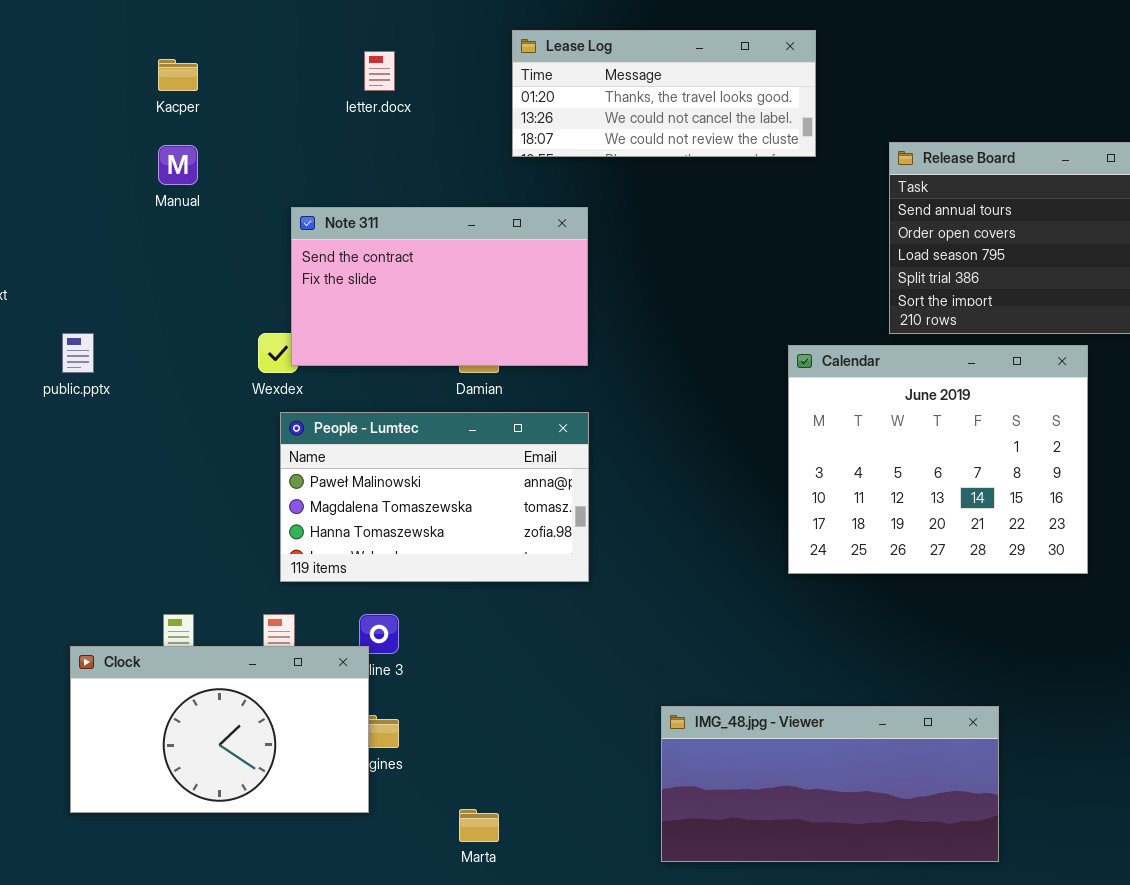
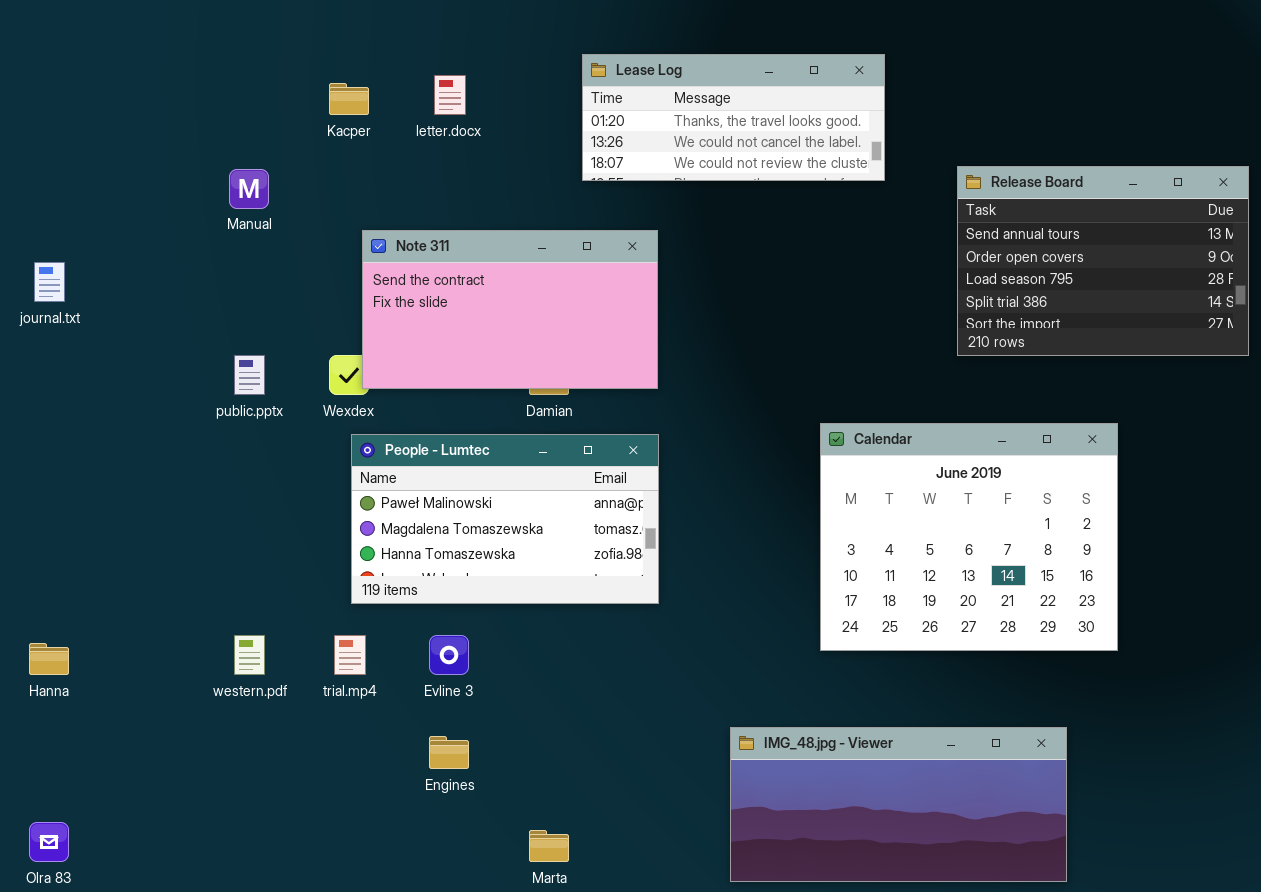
Kacper: [158,59,198,91] -> [329,83,369,115], moved
public.pptx: [62,333,94,373] -> [234,355,265,395], moved
Calendar: [788,345,1088,574] -> [820,423,1118,651], moved
Clock: [70,646,369,813] -> none, closed

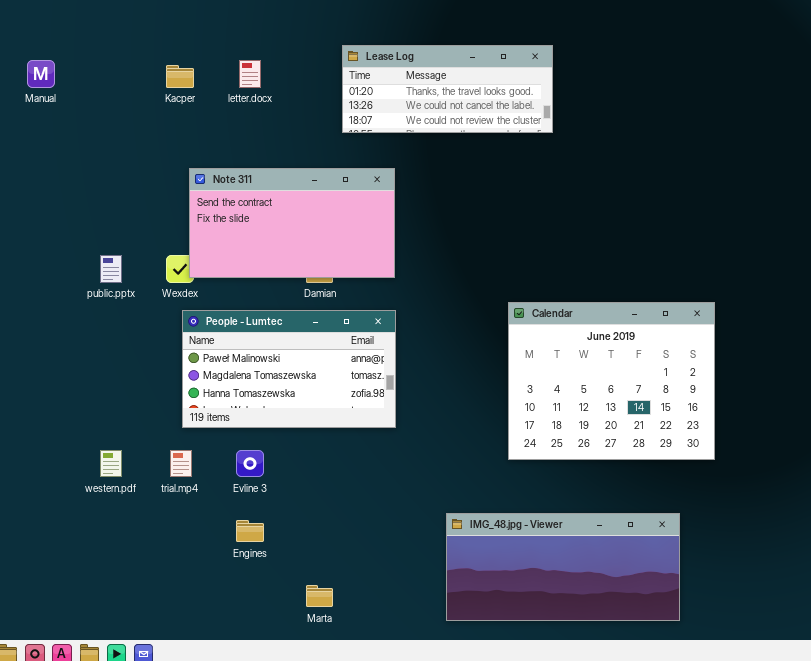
Release Board: [957,166,1249,356] -> none, closed
Manual: [229,169,269,209] -> [27,60,55,88], moved

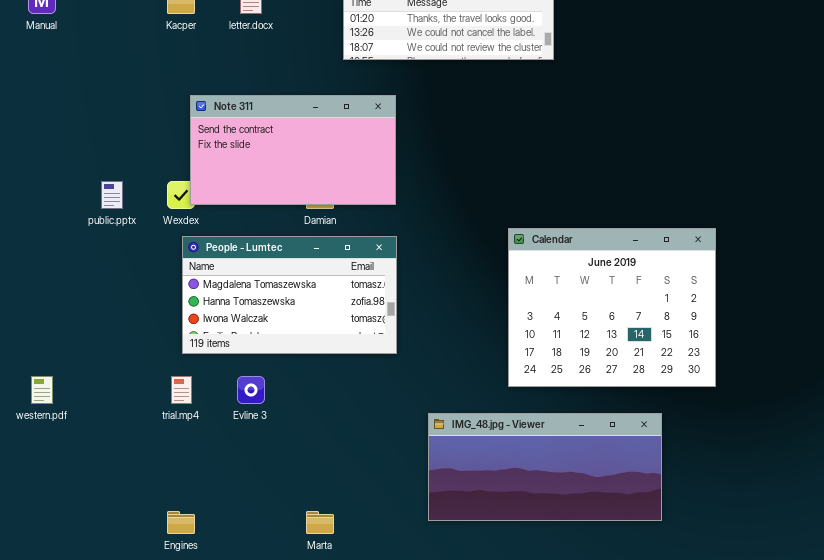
People - Lumtec: [182,310,396,428] -> [182,236,397,354], scrolled down 1 row
western.pdf: [100,450,122,477] -> [31,376,53,404], moved
IMG_48.jpg - Viewer: [446,513,680,621] -> [428,413,662,521], moved
Engines: [236,520,264,542] -> [167,511,195,534], moved

